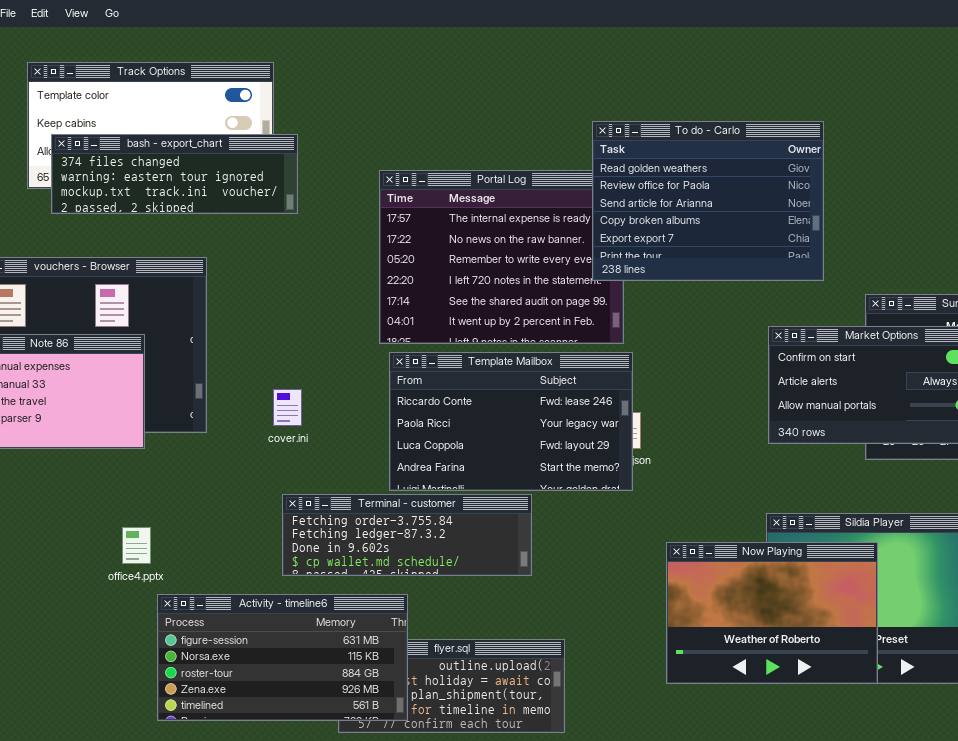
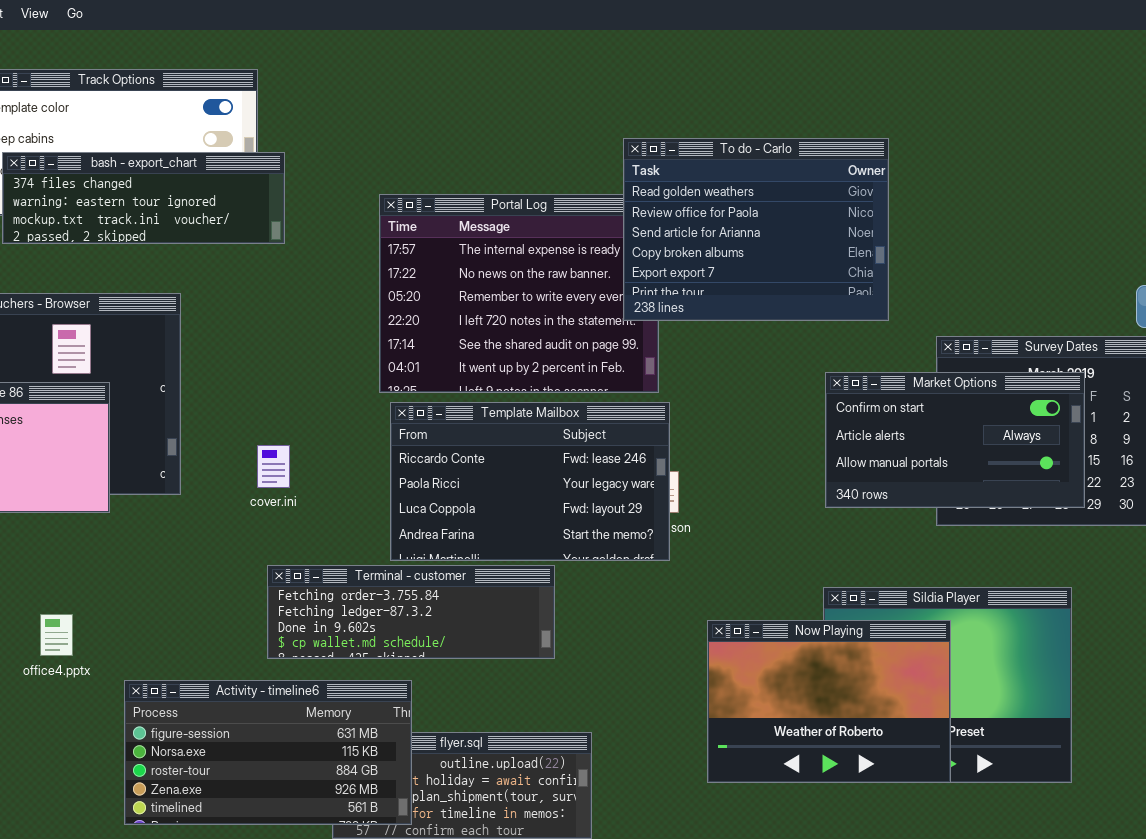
office4.pptx: [122,527,151,564] -> [40,614,73,656], moved

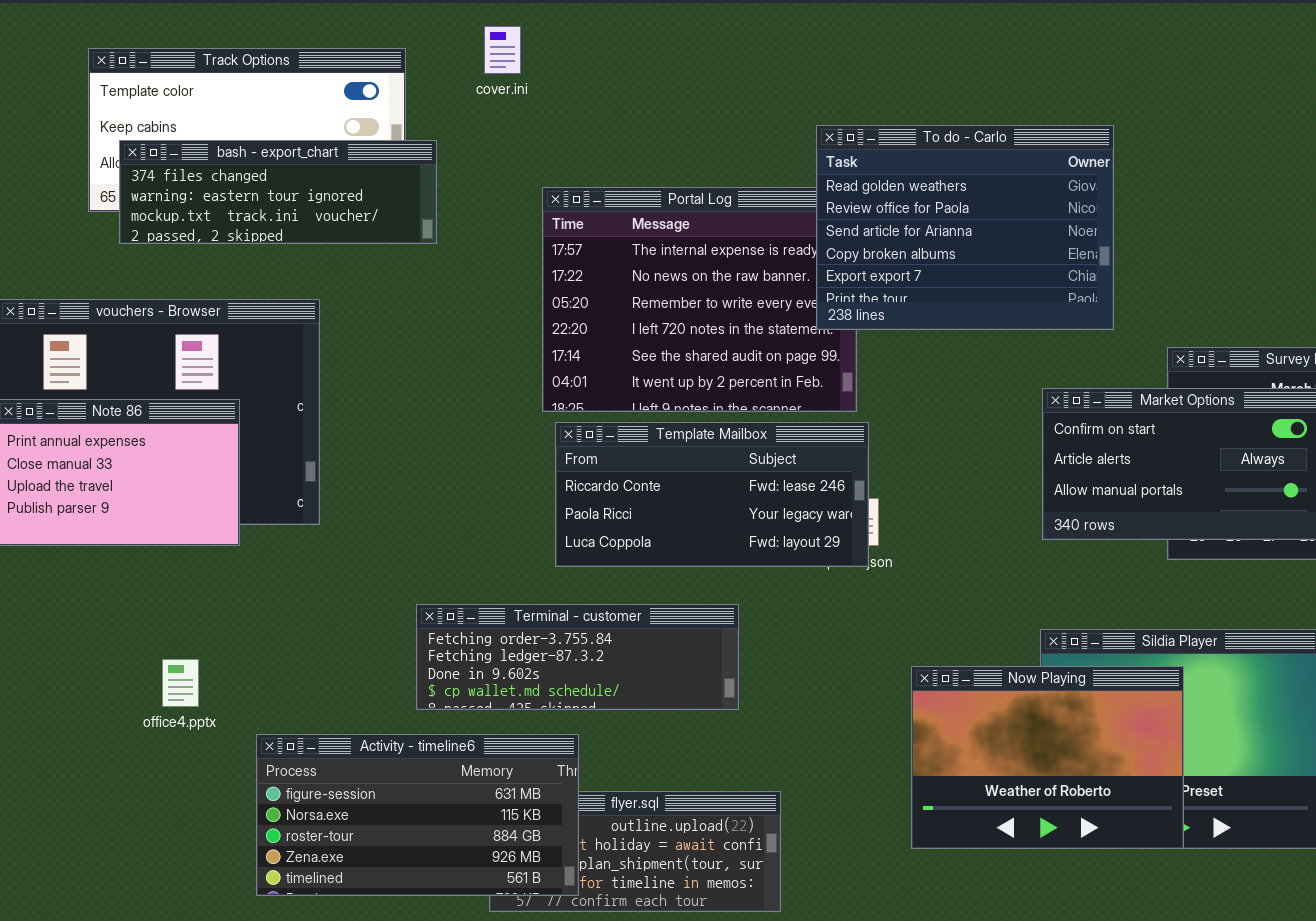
Template Mailbox: [390,402,670,561] -> [555,422,869,567], resized
cover.ini: [257,445,290,488] -> [484,26,521,74], moved

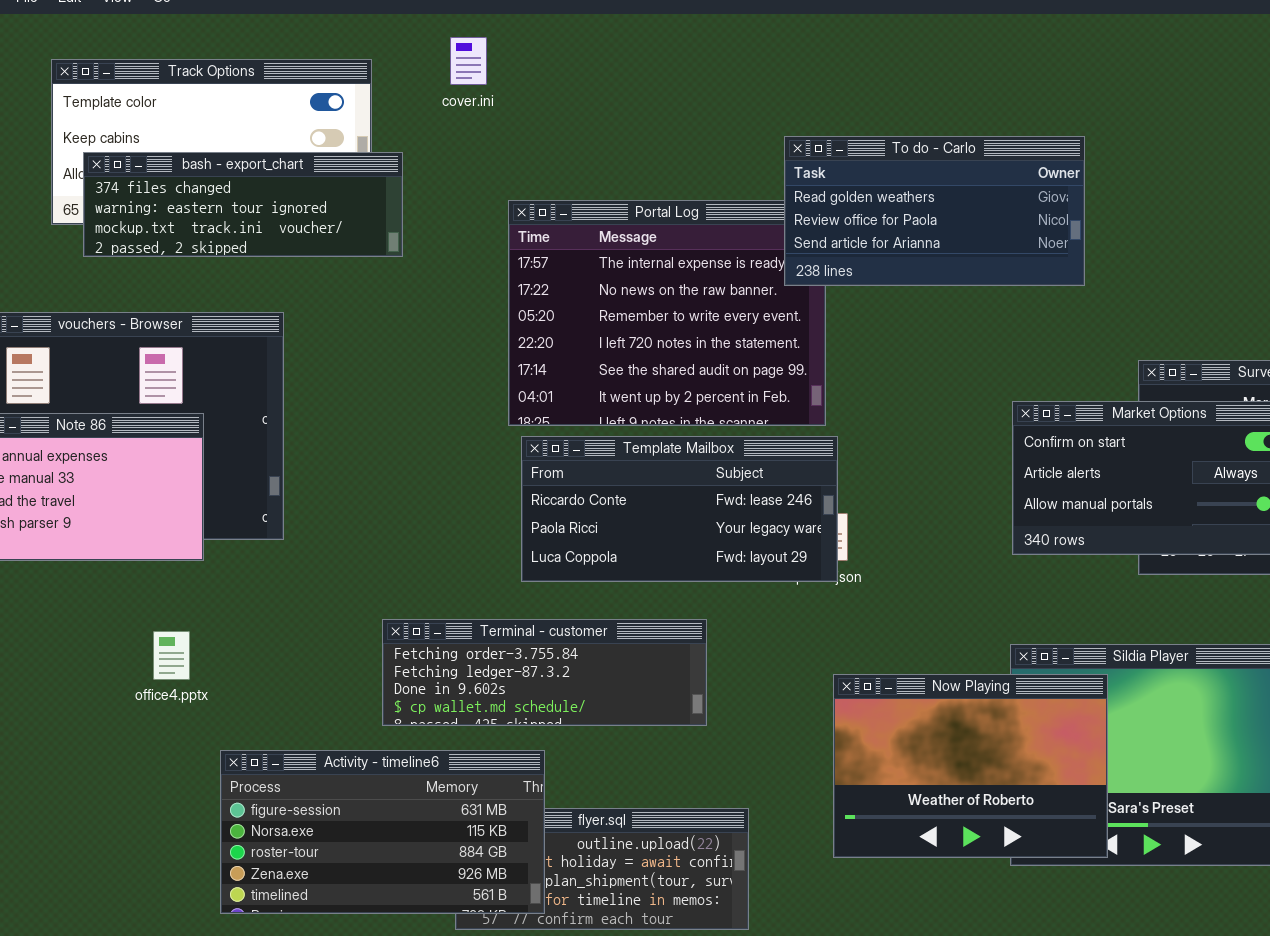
To do - Carlo: [816,125,1114,330] -> [784,136,1085,286], resized
office4.pptx: [162,659,199,707] -> [153,631,190,680], moved
Now Playing: [911,666,1184,849] -> [833,674,1108,858], moved

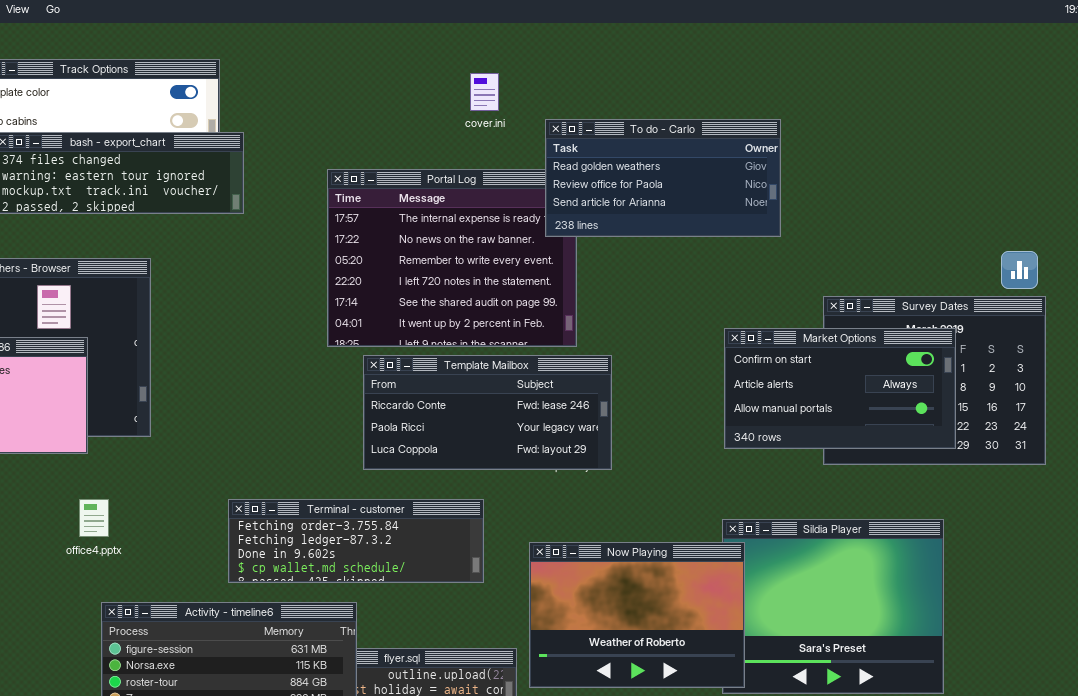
cover.ini: [450,37,487,85] -> [470,73,499,111], moved
Template Mailbox: [521,436,838,582] -> [363,355,612,470], moved
office4.pptx: [153,631,190,680] -> [79,499,109,537], moved
Now Playing: [833,674,1108,858] -> [529,542,745,688], moved

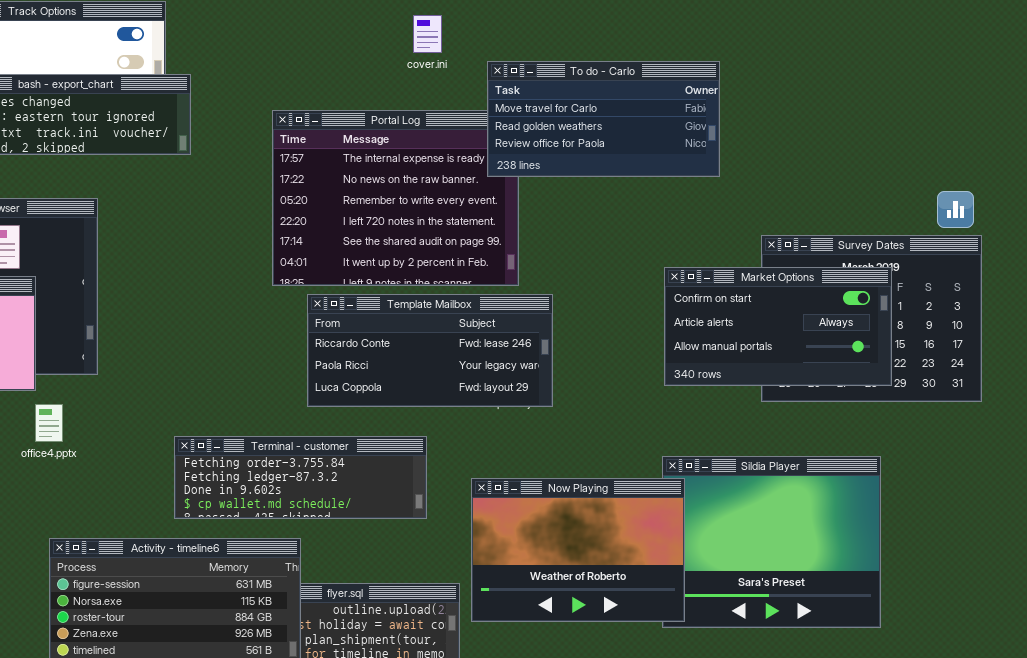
To do - Carlo: [545,119,781,237] -> [487,61,720,177], scrolled up 1 row
office4.pptx: [79,499,109,537] -> [35,404,63,442], moved

